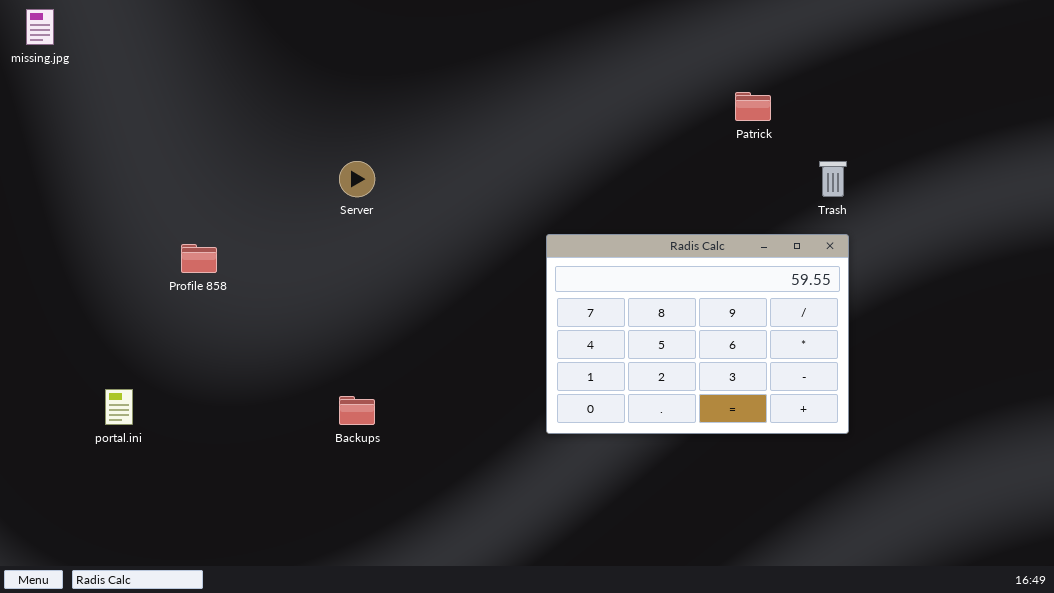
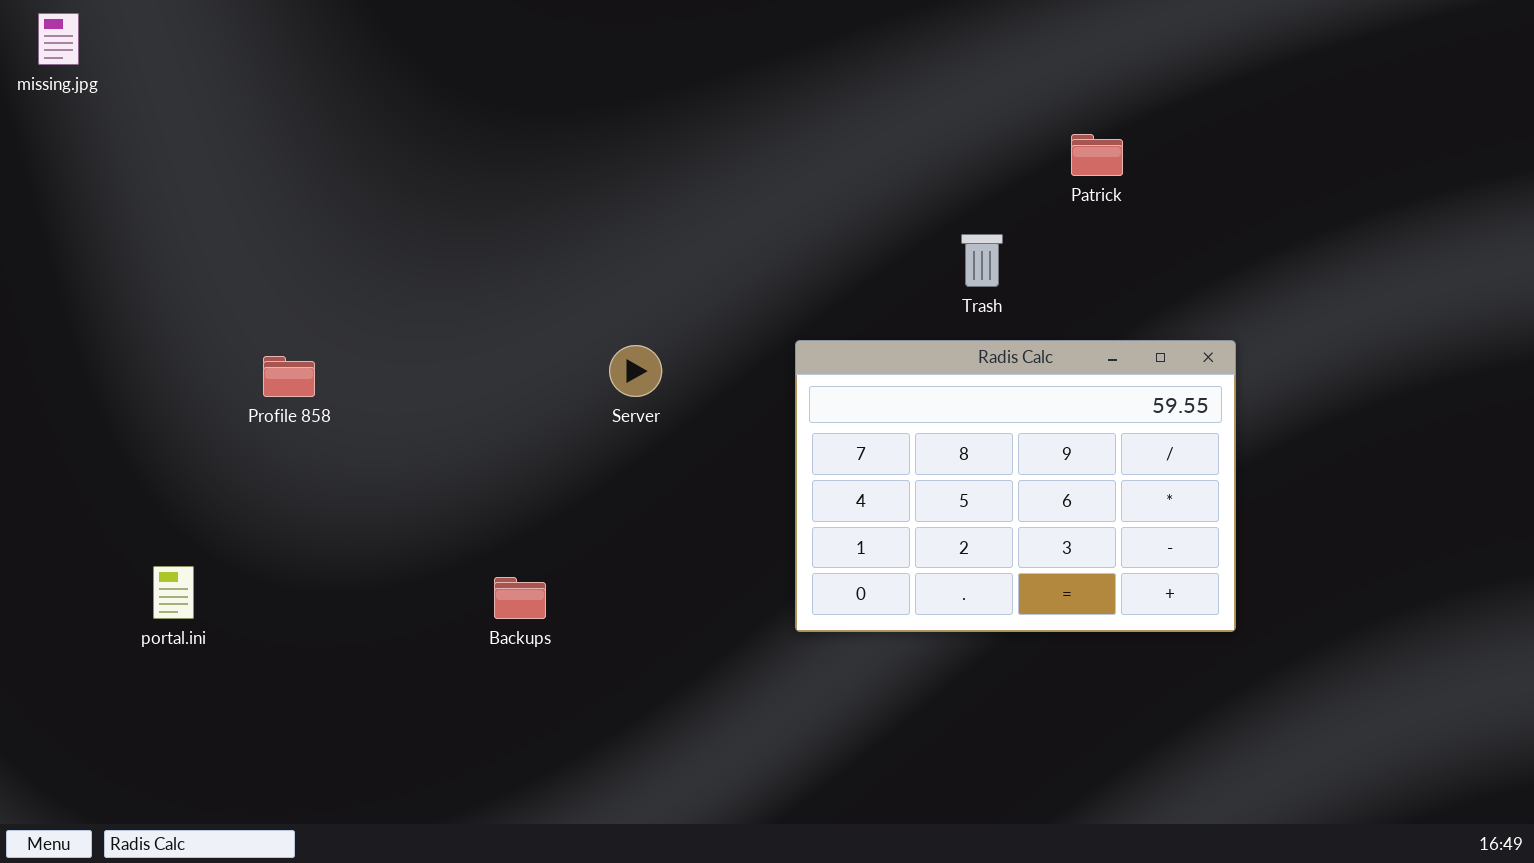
Server: [339,161,375,197] -> [609,345,662,397], moved
Trash: [819,161,847,197] -> [961,234,1003,287], moved

